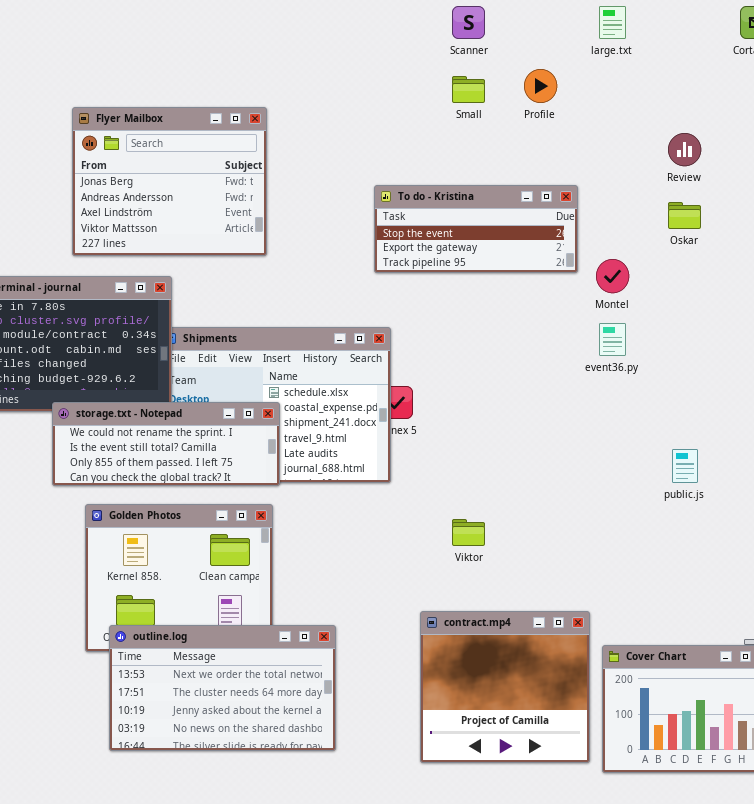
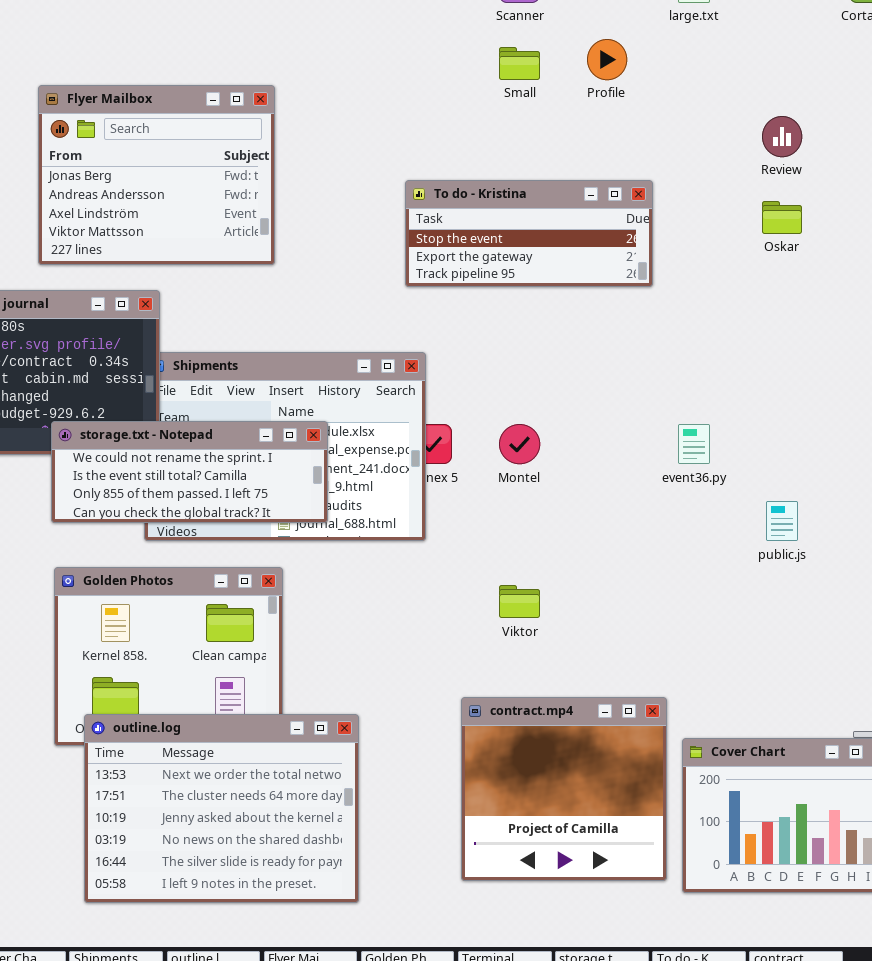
Montel: [596,259,629,293] -> [499,424,540,464], moved
event36.py: [599,323,626,356] -> [678,424,710,464], moved
storage.txt - Notepad: [52,402,280,486] -> [51,421,328,523], moved
outline.log: [109,625,336,751] -> [84,714,359,903], resized

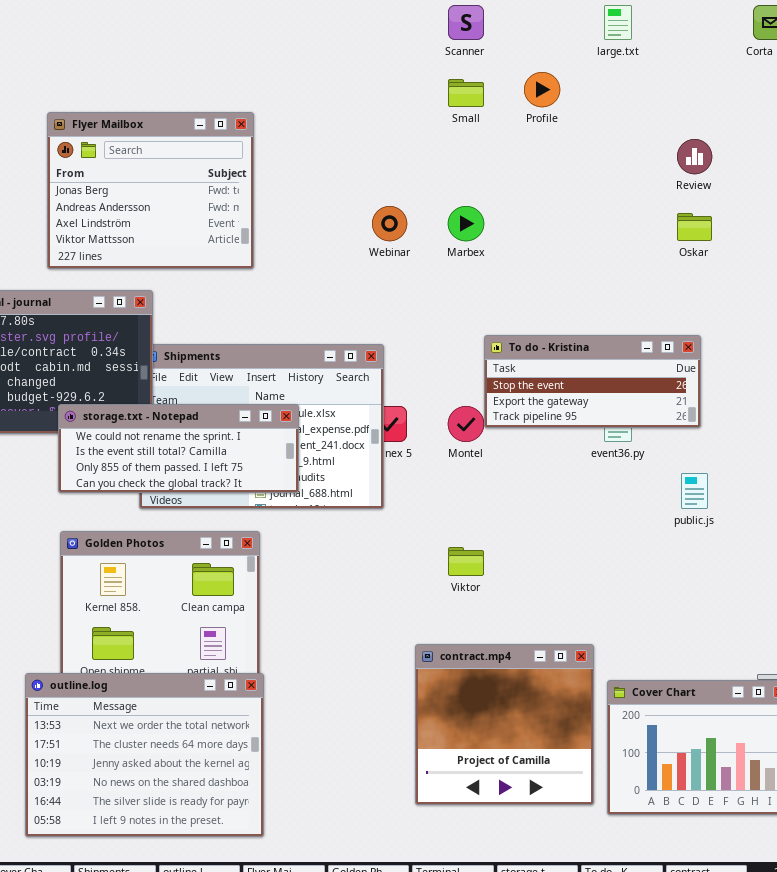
To do - Kristina: [405,180,653,287] -> [484,335,701,428], moved
outline.log: [84,714,359,903] -> [25,673,264,837], moved

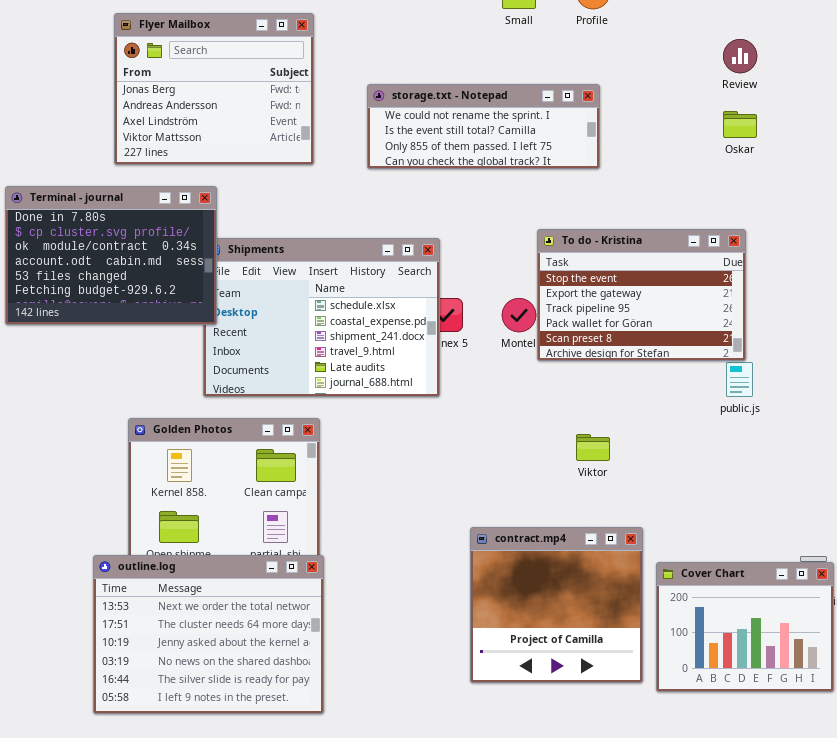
To do - Kristina: [484,335,701,428] -> [537,229,746,361], resized
storage.txt - Notepad: [58,404,299,493] -> [367,84,600,169], moved
Viktor: [448,547,484,576] -> [576,434,610,461], moved

